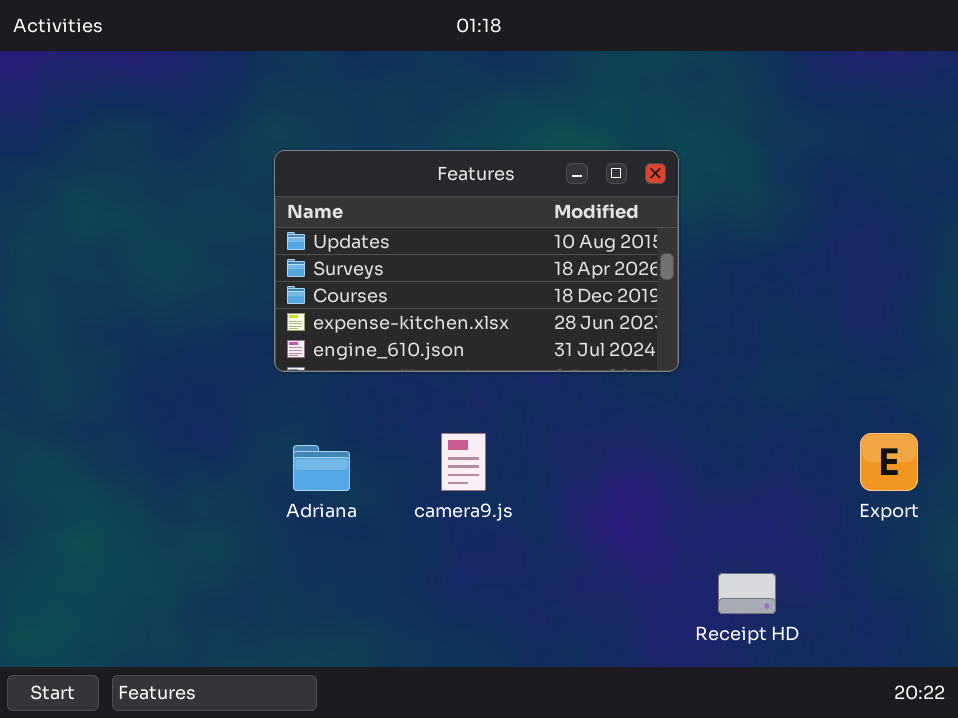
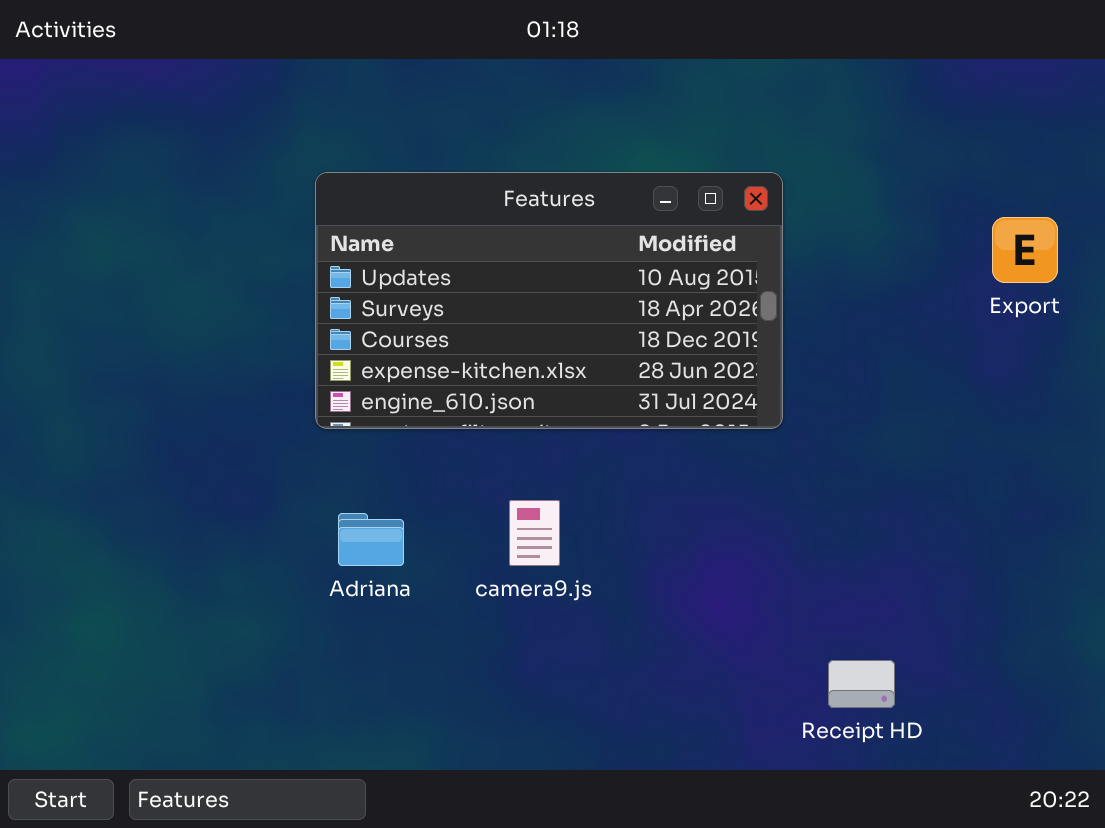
Export: [860,433,918,491] -> [992,217,1058,283], moved

